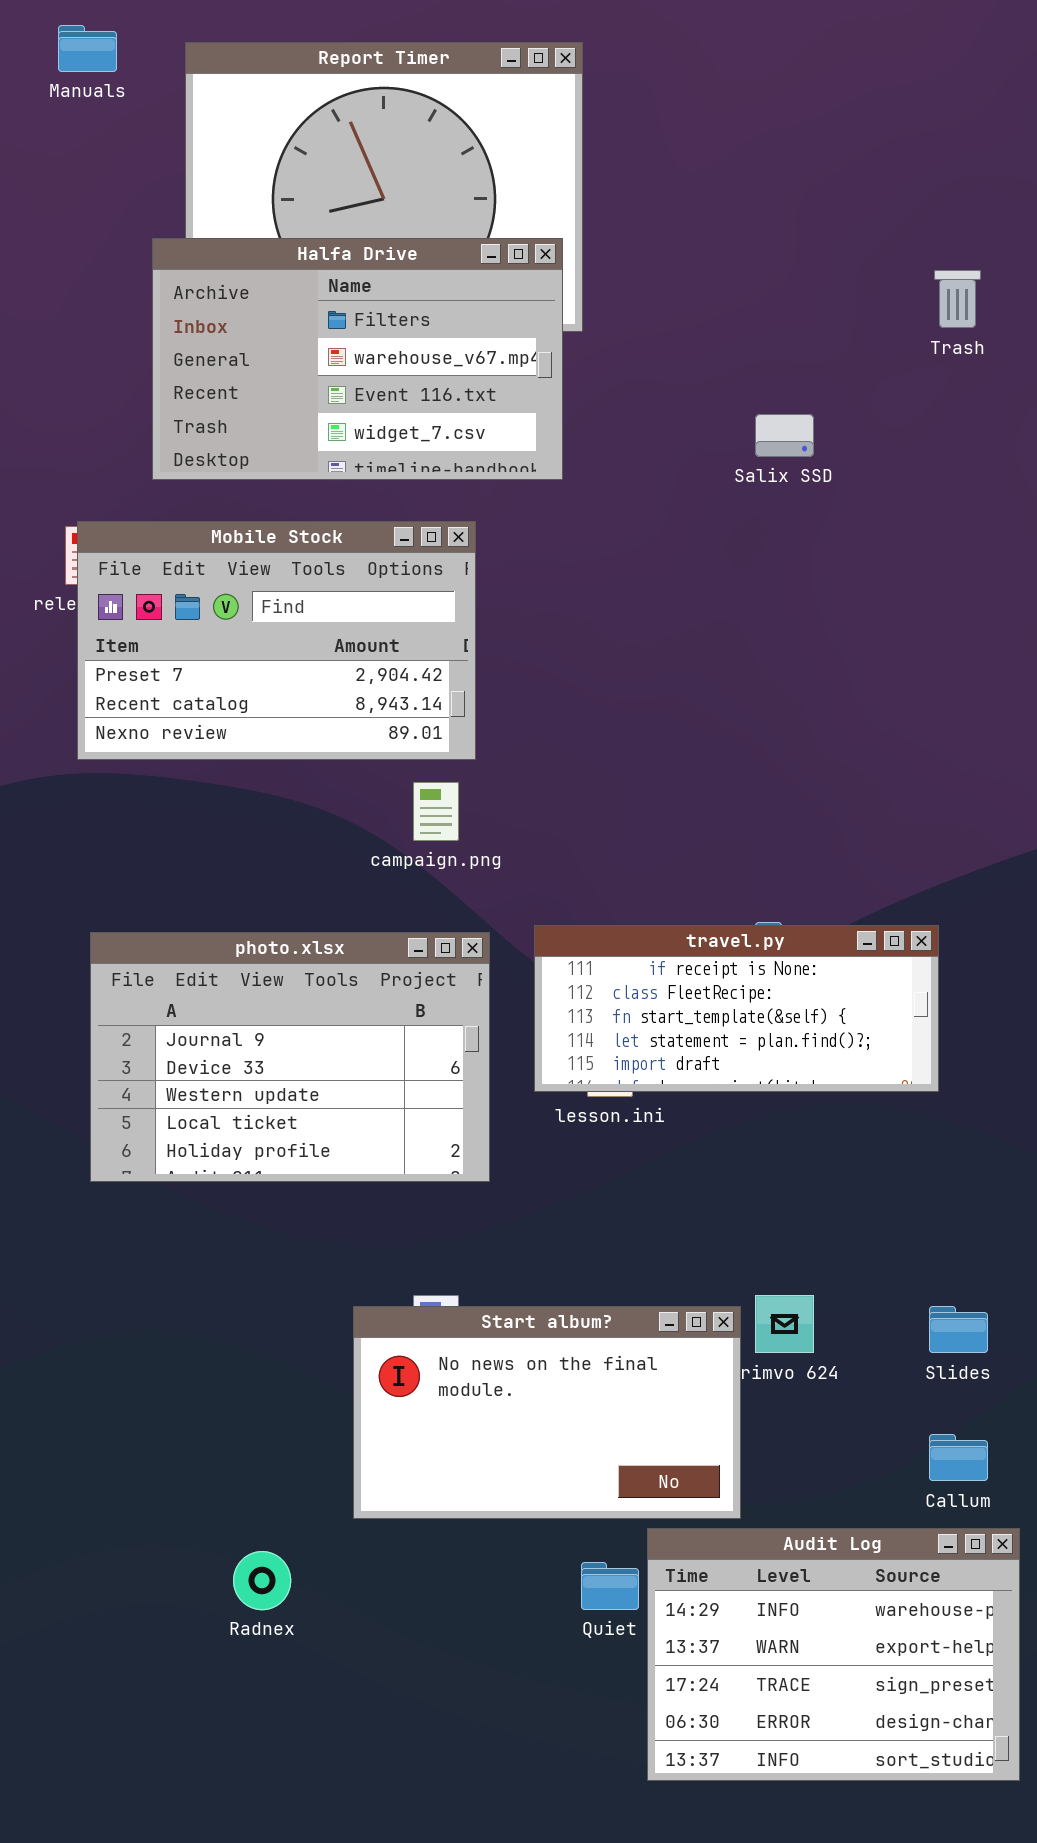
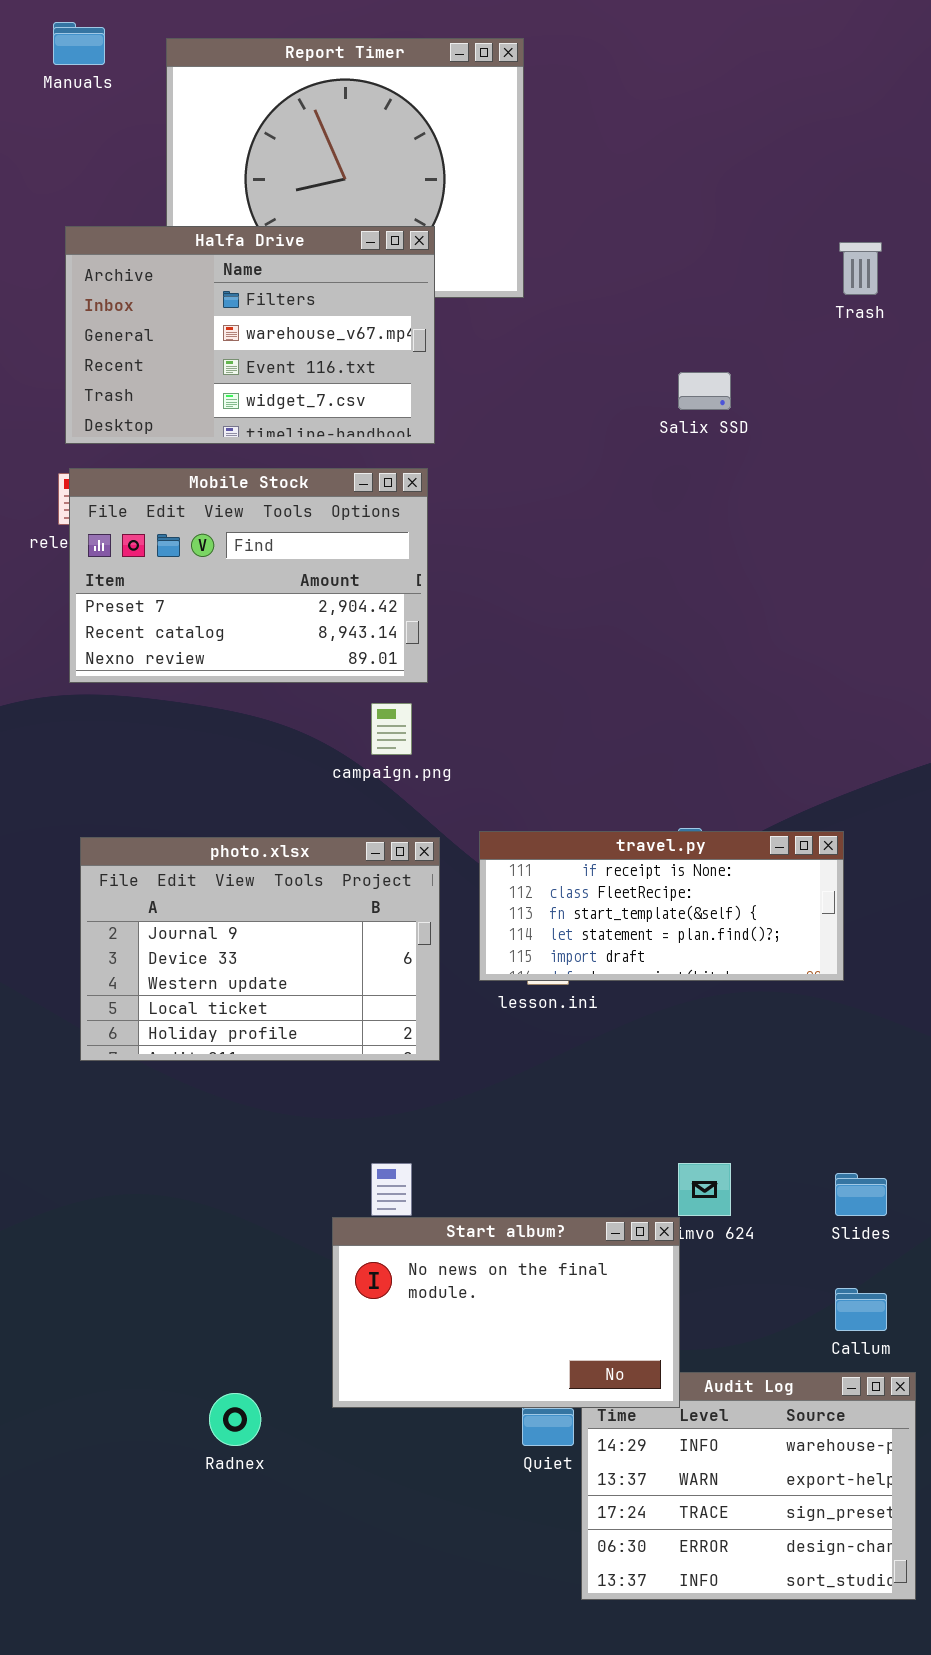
Halfa Drive: [152,238,563,480] -> [65,226,435,444], moved
Start album?: [353,1306,741,1519] -> [332,1217,680,1408], moved

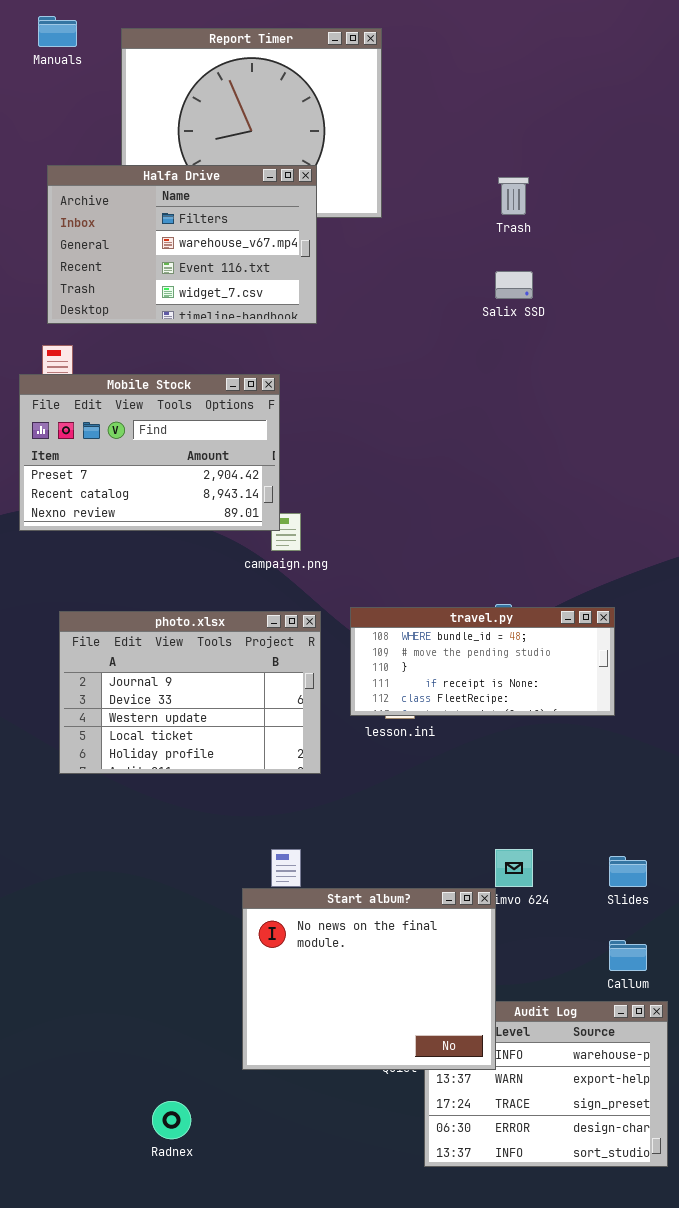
Trash: [839,242,882,295] -> [498,177,529,215], moved
Mobile Stock: [69,468,428,683] -> [19,374,280,531], moved
travel.py: [479,831,844,981] -> [350,607,615,716], scrolled up 3 rows
Start album?: [332,1217,680,1408] -> [242,888,496,1070], resized
Radnex: [209,1393,261,1446] -> [152,1101,191,1139], moved

